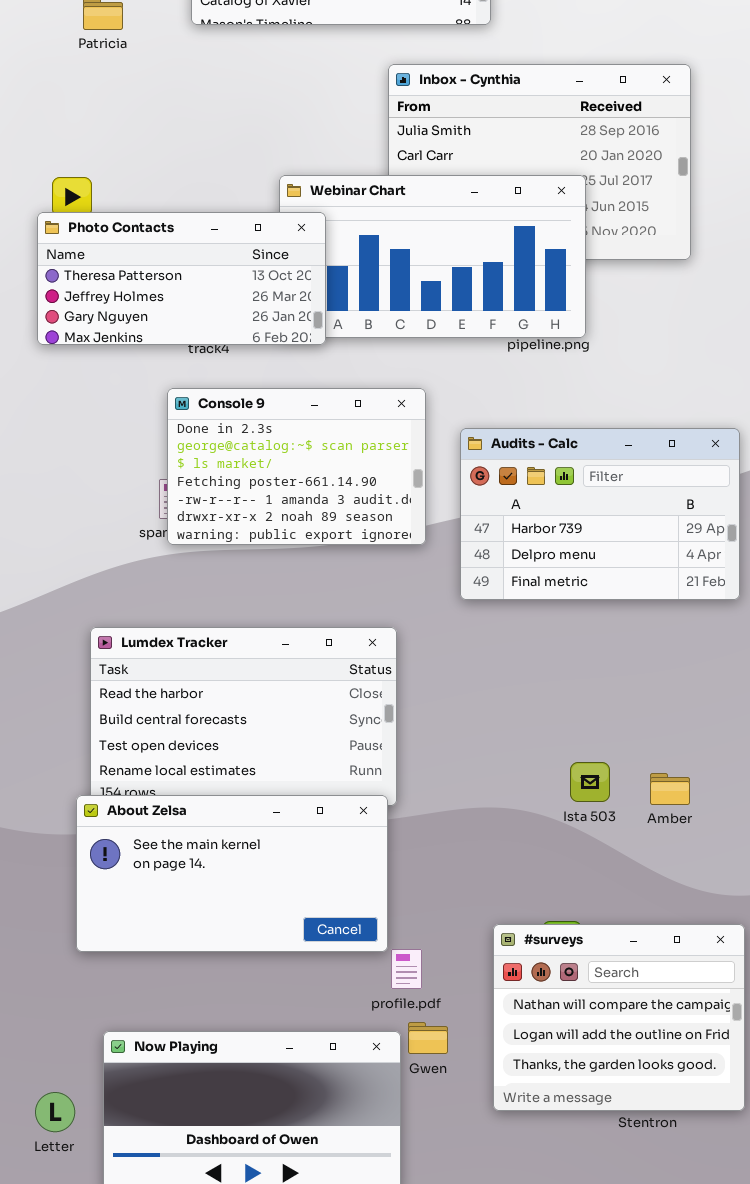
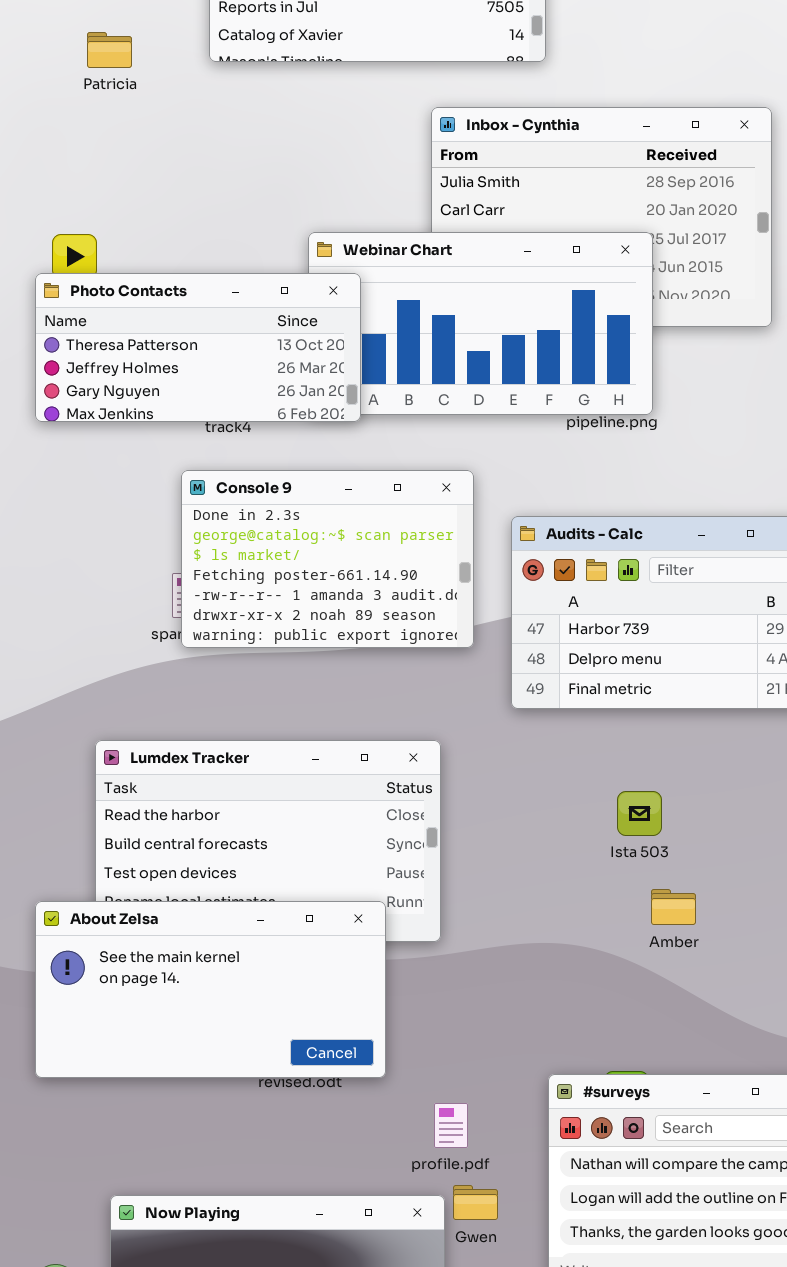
Ista 503: [570,762,610,802] -> [617,791,662,836], moved
Amber: [650,773,690,805] -> [651,889,696,925], moved
About Zelsa: [76,795,388,952] -> [35,901,386,1078], moved

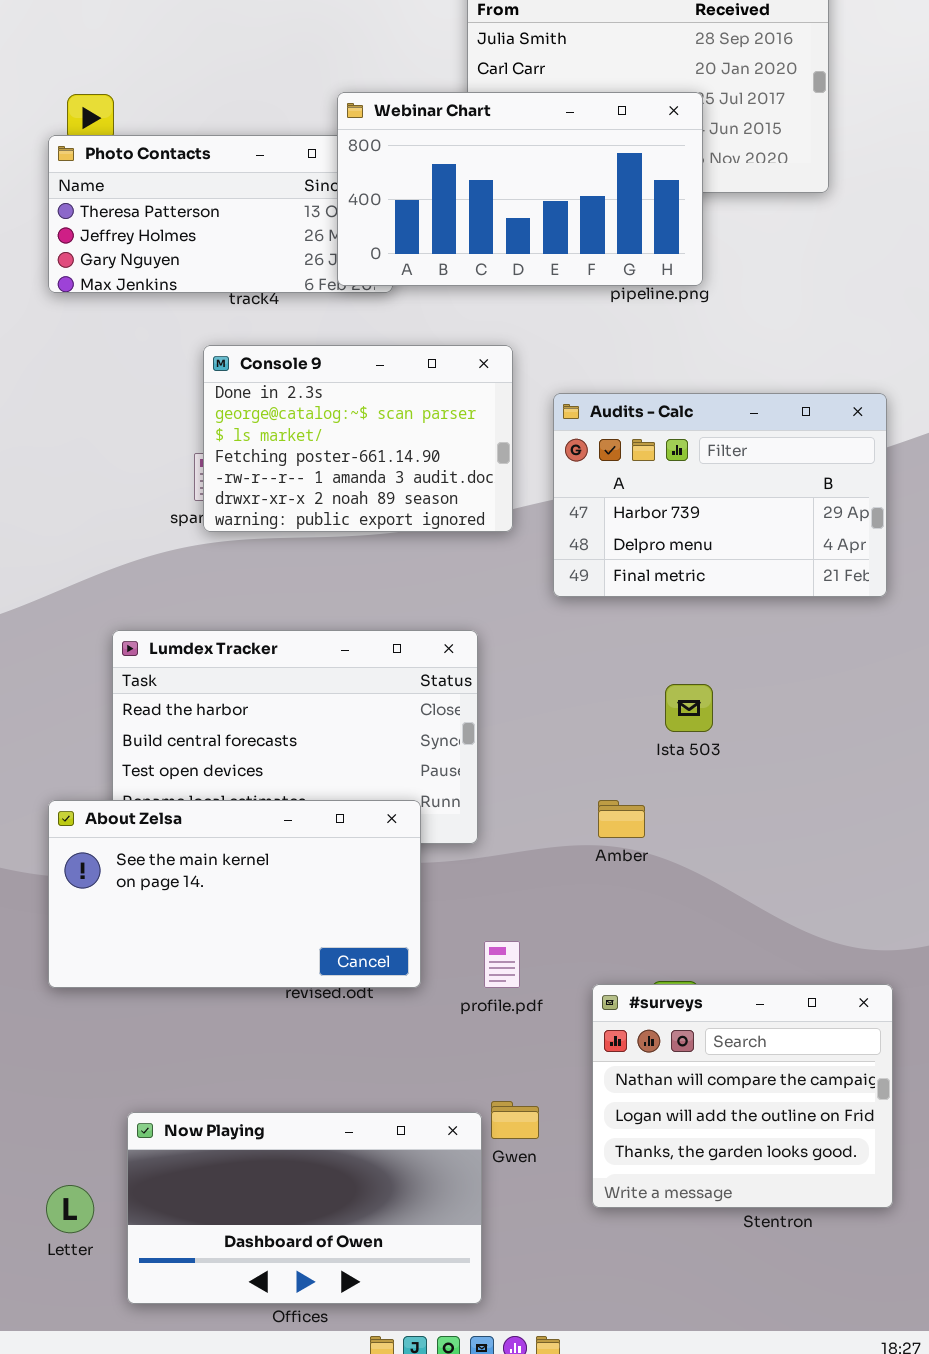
Webinar Chart: [308,232,653,415] -> [337,92,703,286], raised
Amber: [651,889,696,925] -> [598,800,645,838], moved
profile.pdf: [434,1103,468,1148] -> [484,941,520,988], moved

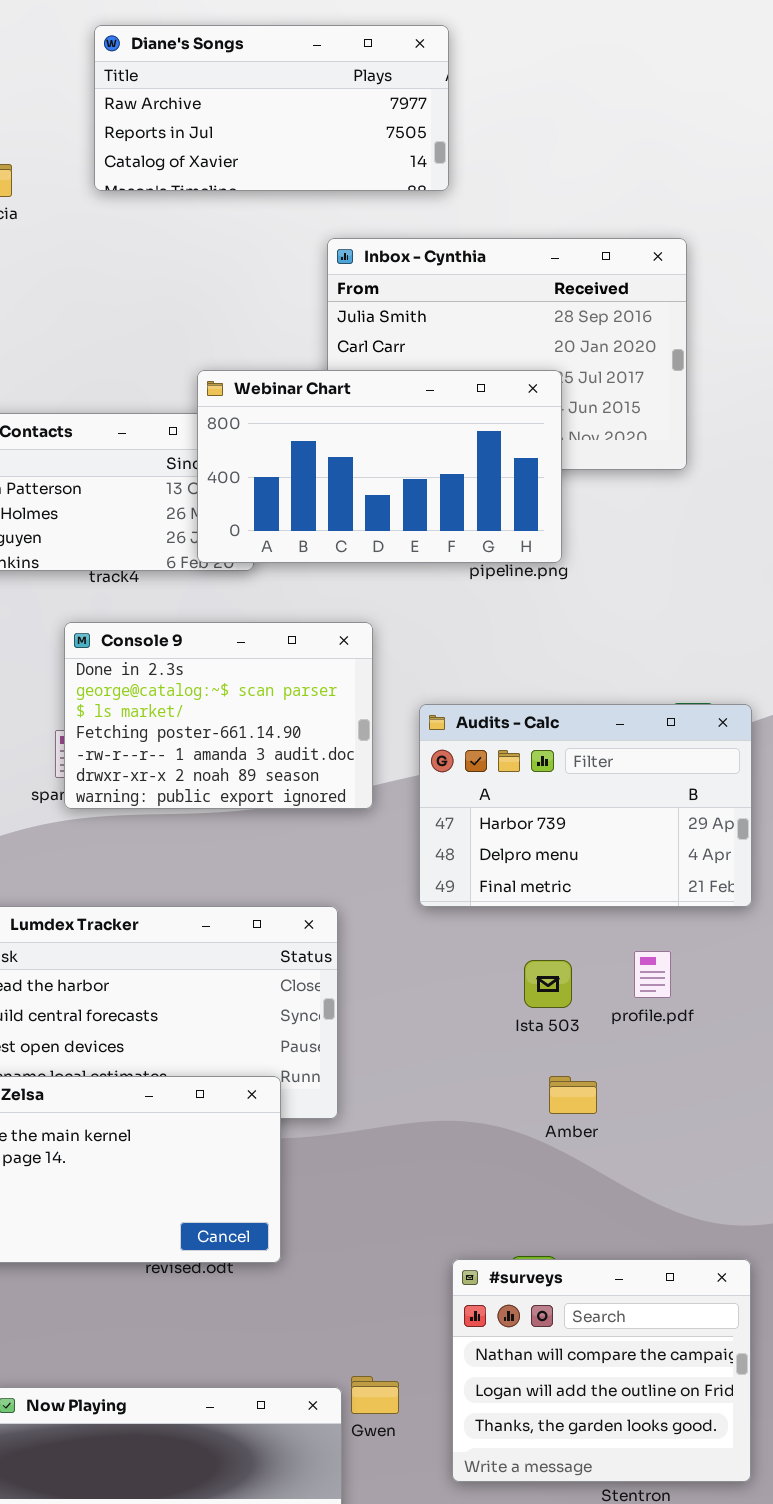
Audits - Calc: [553,393,887,597] -> [419,704,752,907], moved
Amber: [598,800,645,838] -> [549,1076,597,1114], moved
profile.pdf: [484,941,520,988] -> [634,951,671,998], moved

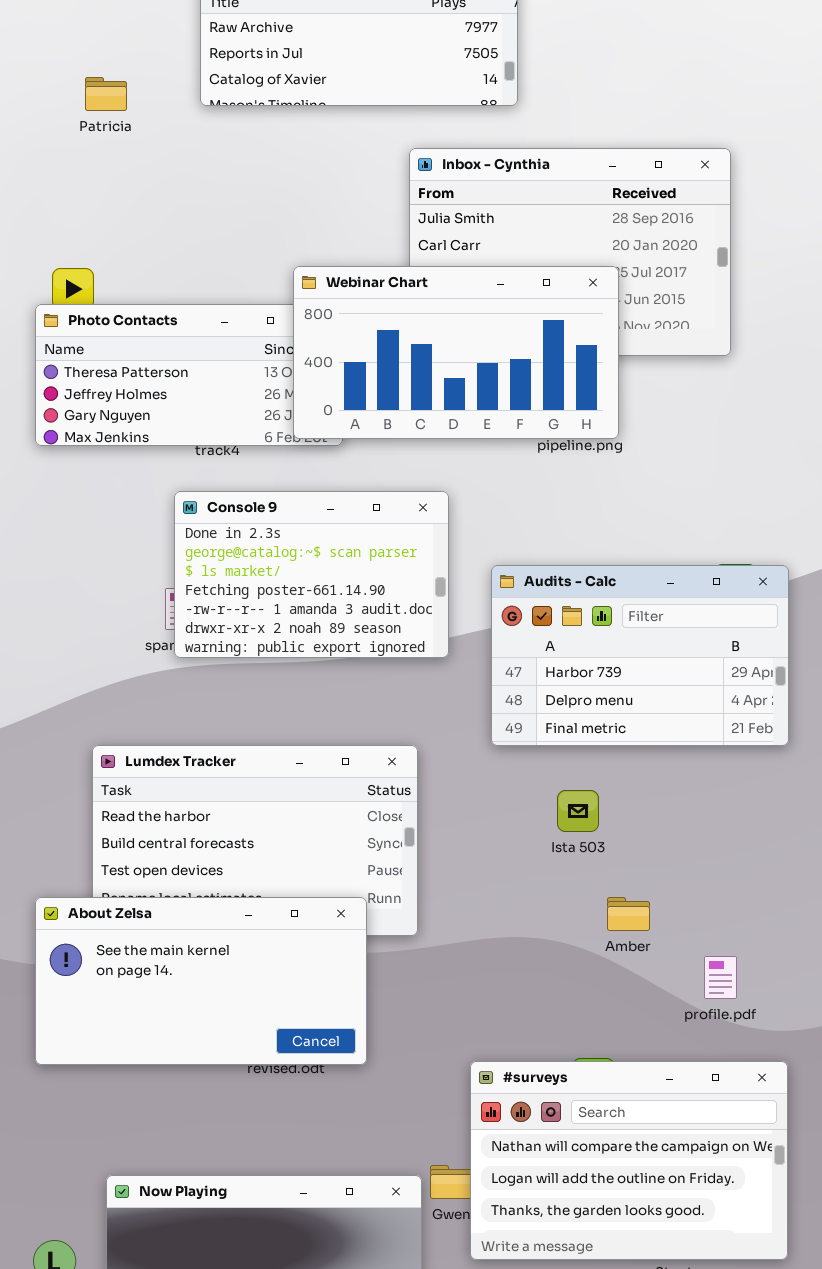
profile.pdf: [634,951,671,998] -> [704,956,737,999], moved
Ista 503: [524,960,572,1008] -> [557,790,599,832], moved
#surveys: [452,1259,751,1482] -> [470,1061,788,1260], resized

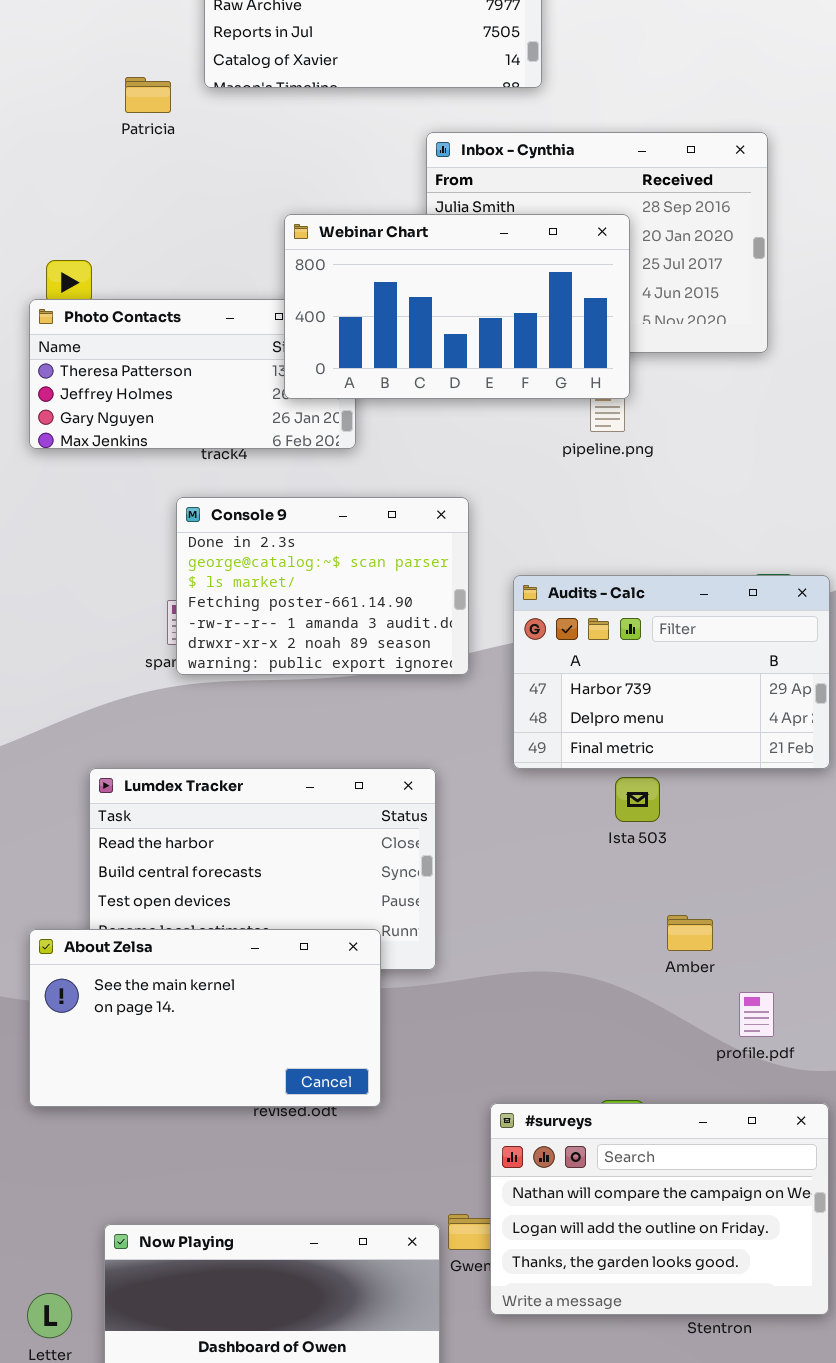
Patricia: [85,77,127,111] -> [125,77,171,113], moved
Webinar Chart: [293,266,619,439] -> [284,214,630,399], moved
Ista 503: [557,790,599,832] -> [615,777,660,822], moved
Amber: [607,897,650,931] -> [667,915,713,951], moved

